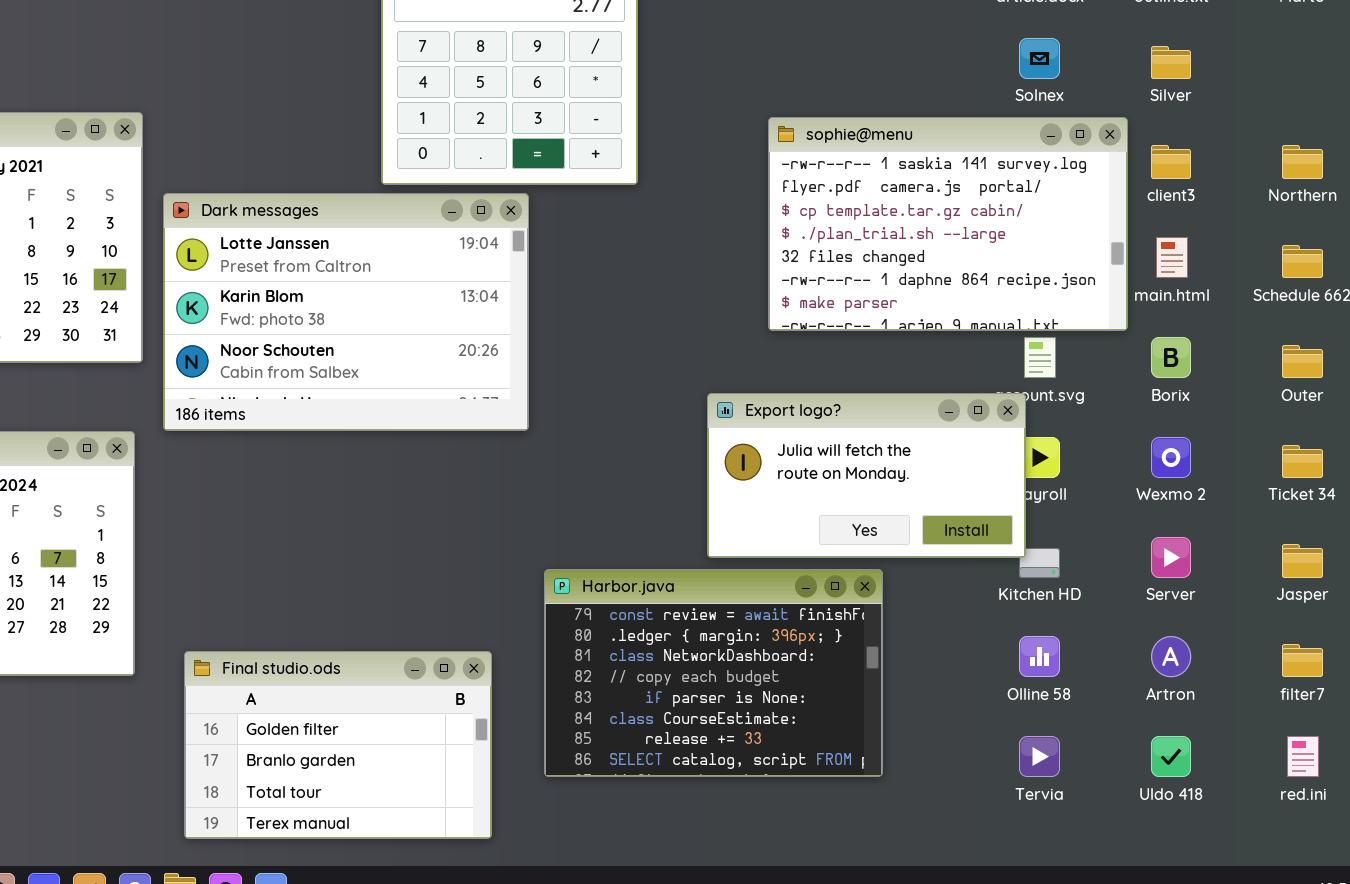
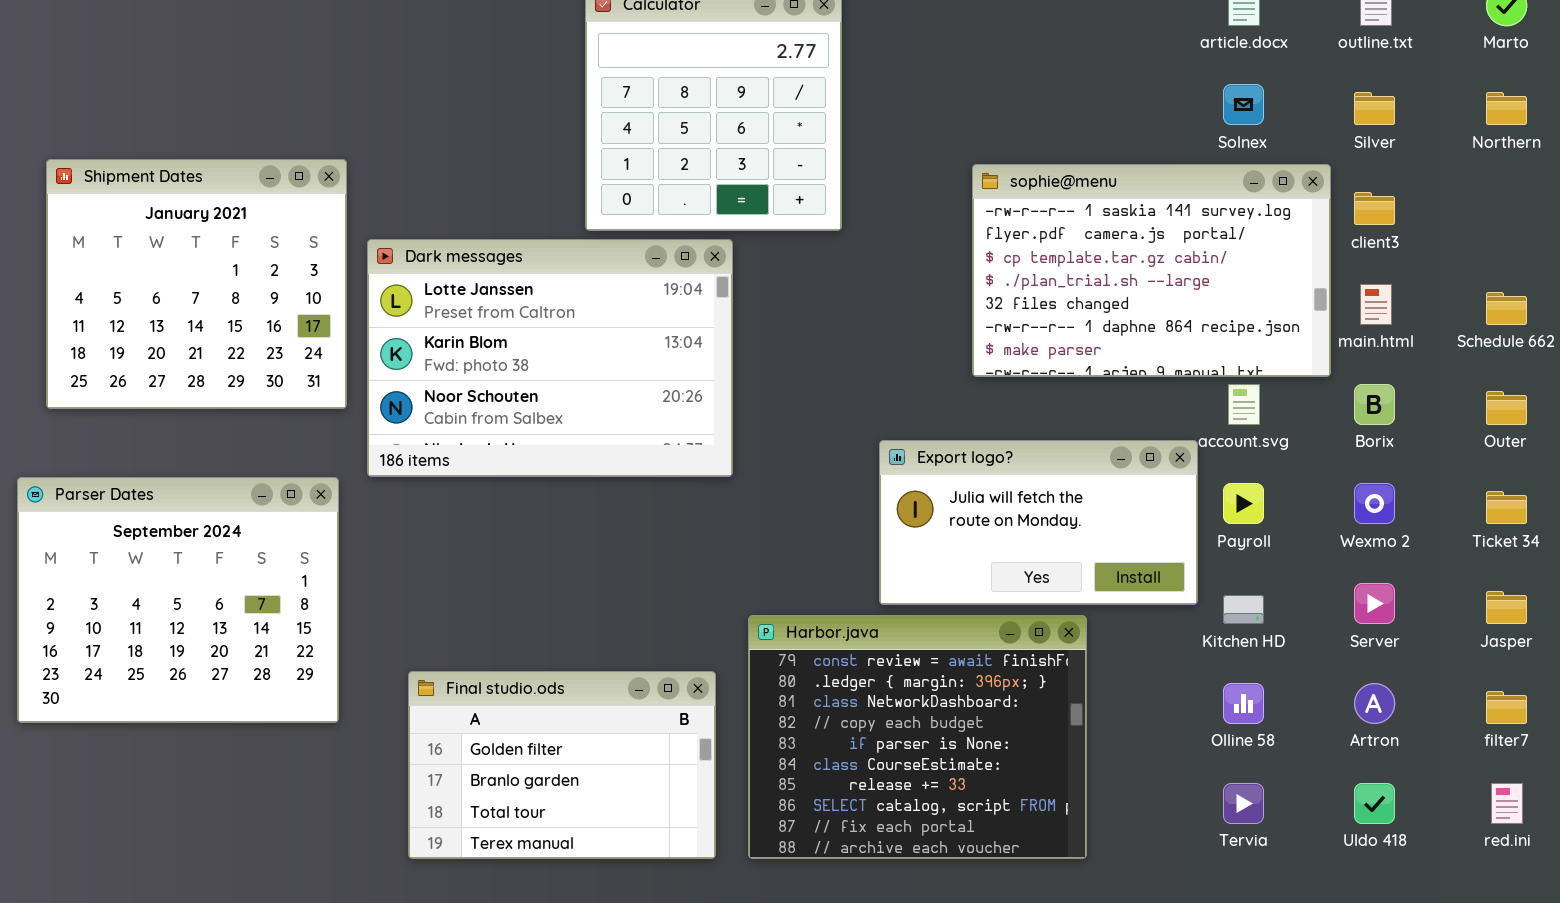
Northern: [1282,145,1323,179] -> [1486,92,1527,125], moved
Export logo?: [707,393,1026,558] -> [879,440,1198,605], moved
Harbor.java: [544,569,883,777] -> [748,615,1087,859], resized
Final studio.ods: [184,651,492,839] -> [408,671,716,859], moved

